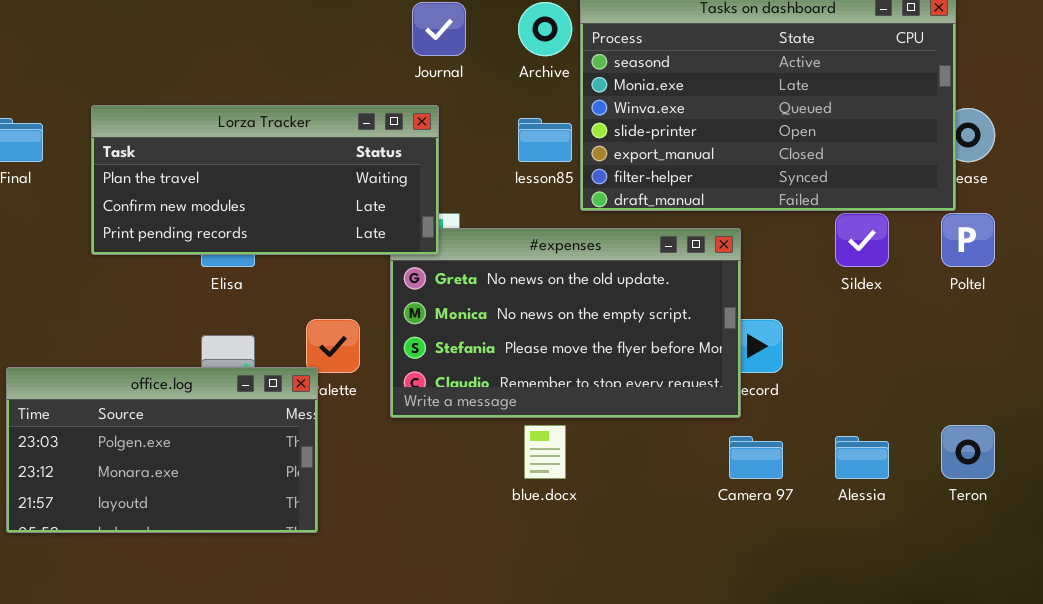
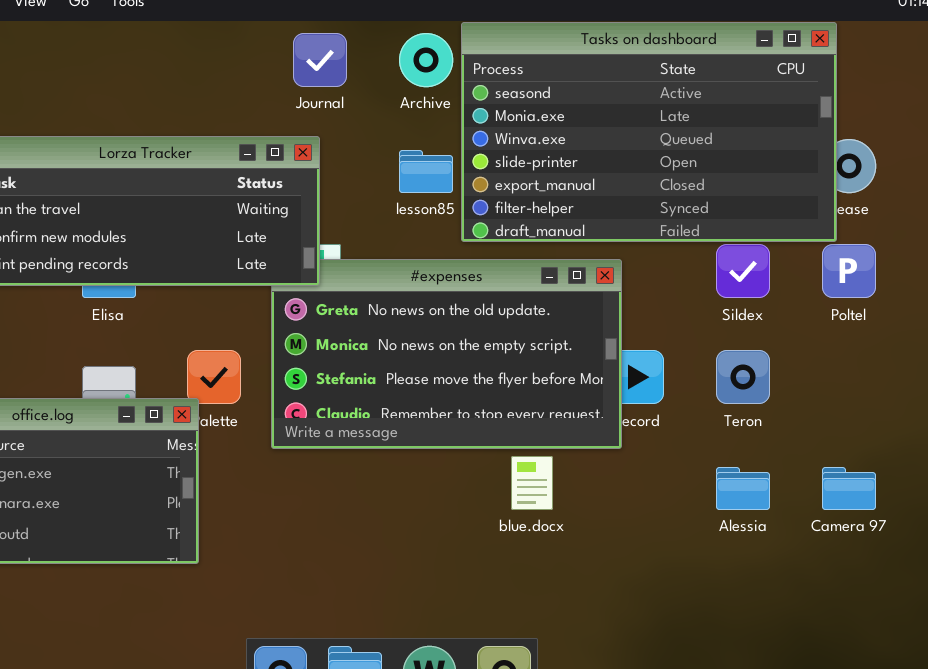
blue.docx: [524,425,566,479] -> [511,456,553,510], moved
Teron: [941,425,995,479] -> [716,350,770,404], moved
Camera 97: [729,436,783,479] -> [822,467,876,510], moved

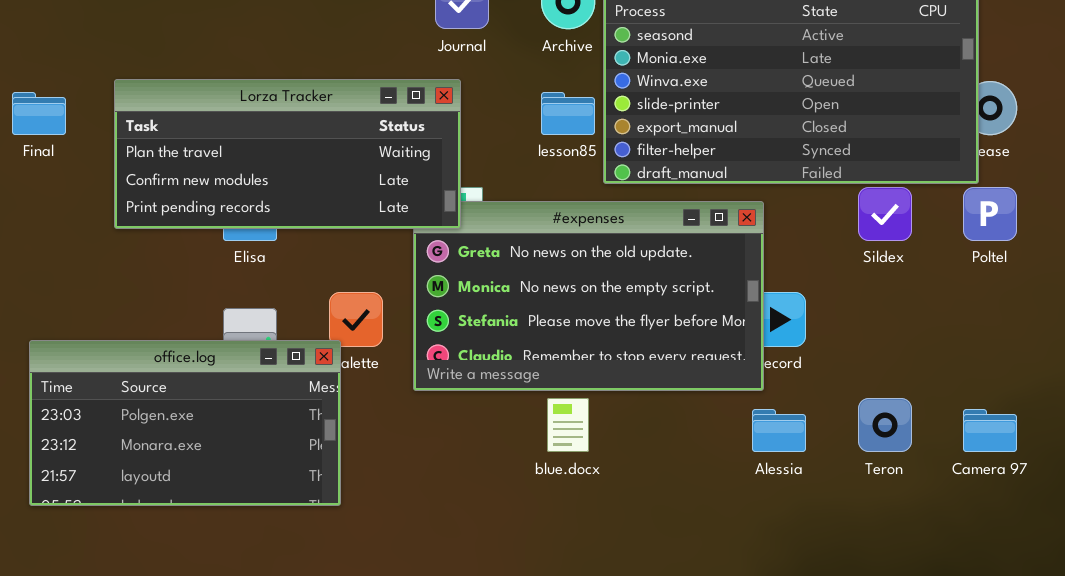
Teron: [716,350,770,404] -> [858,398,912,452], moved
blue.docx: [511,456,553,510] -> [547,398,589,452], moved
Alessia: [716,467,770,510] -> [752,409,806,452], moved

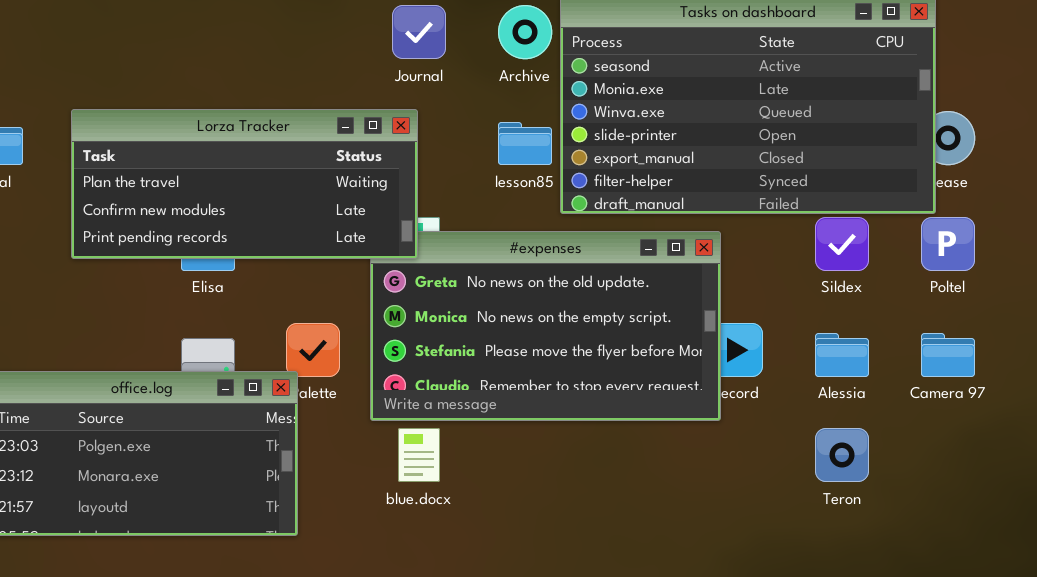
blue.docx: [547,398,589,452] -> [398,428,440,482], moved
Alessia: [752,409,806,452] -> [815,333,869,377], moved
Camera 97: [963,409,1017,452] -> [921,333,975,377], moved

